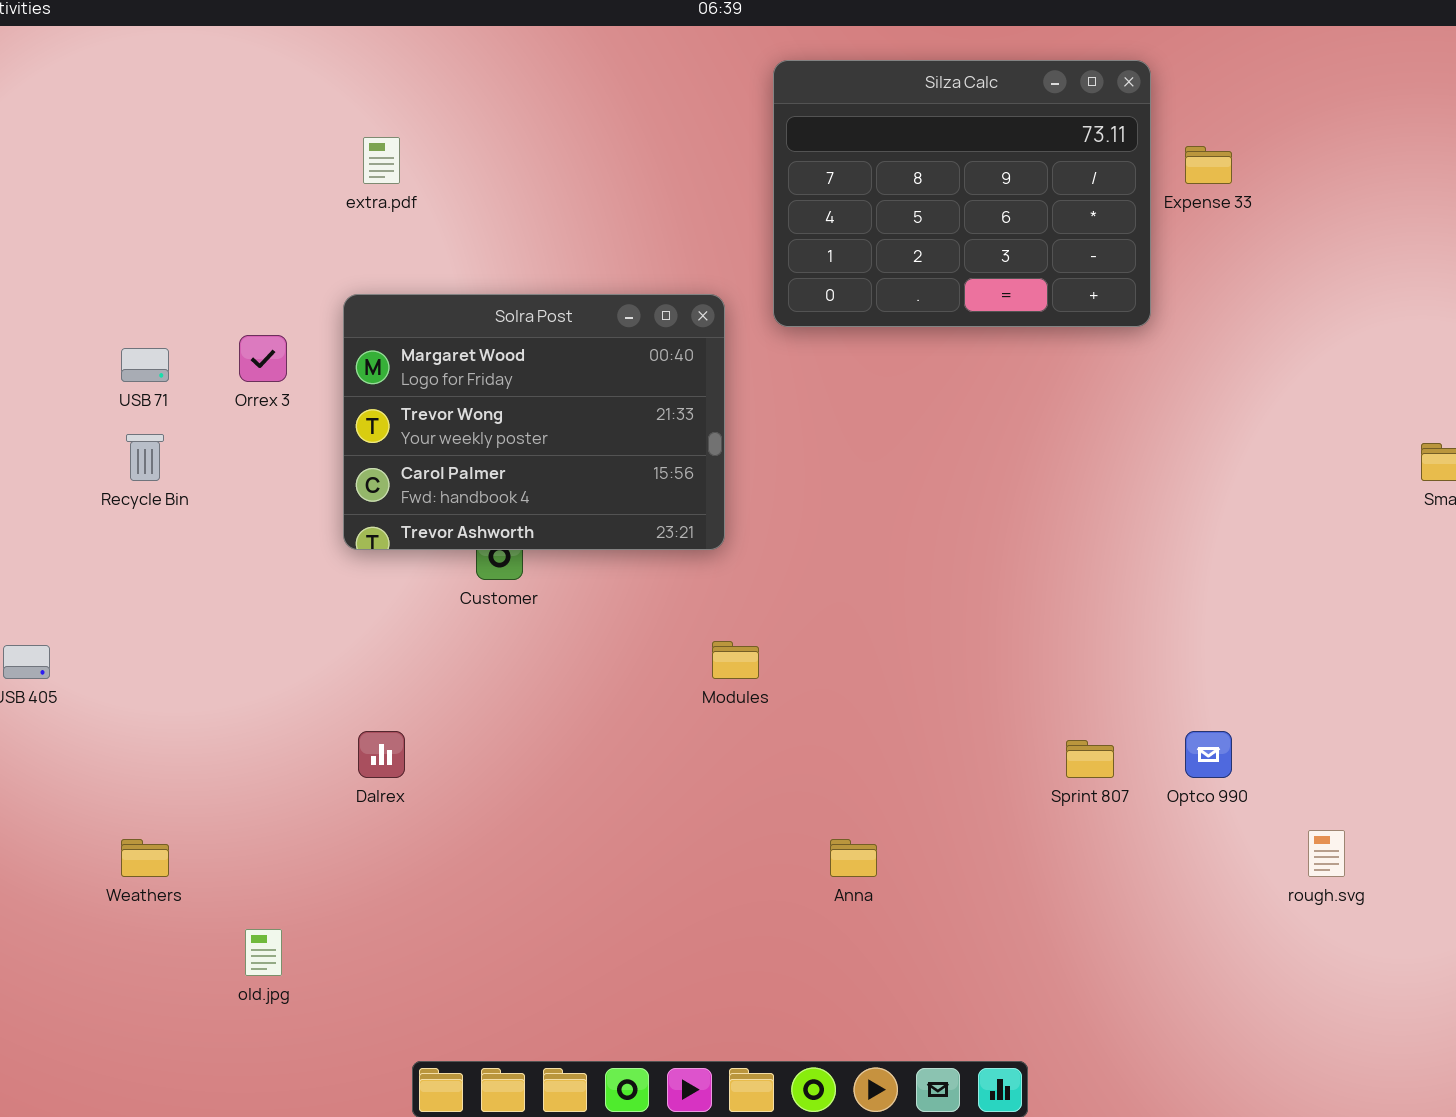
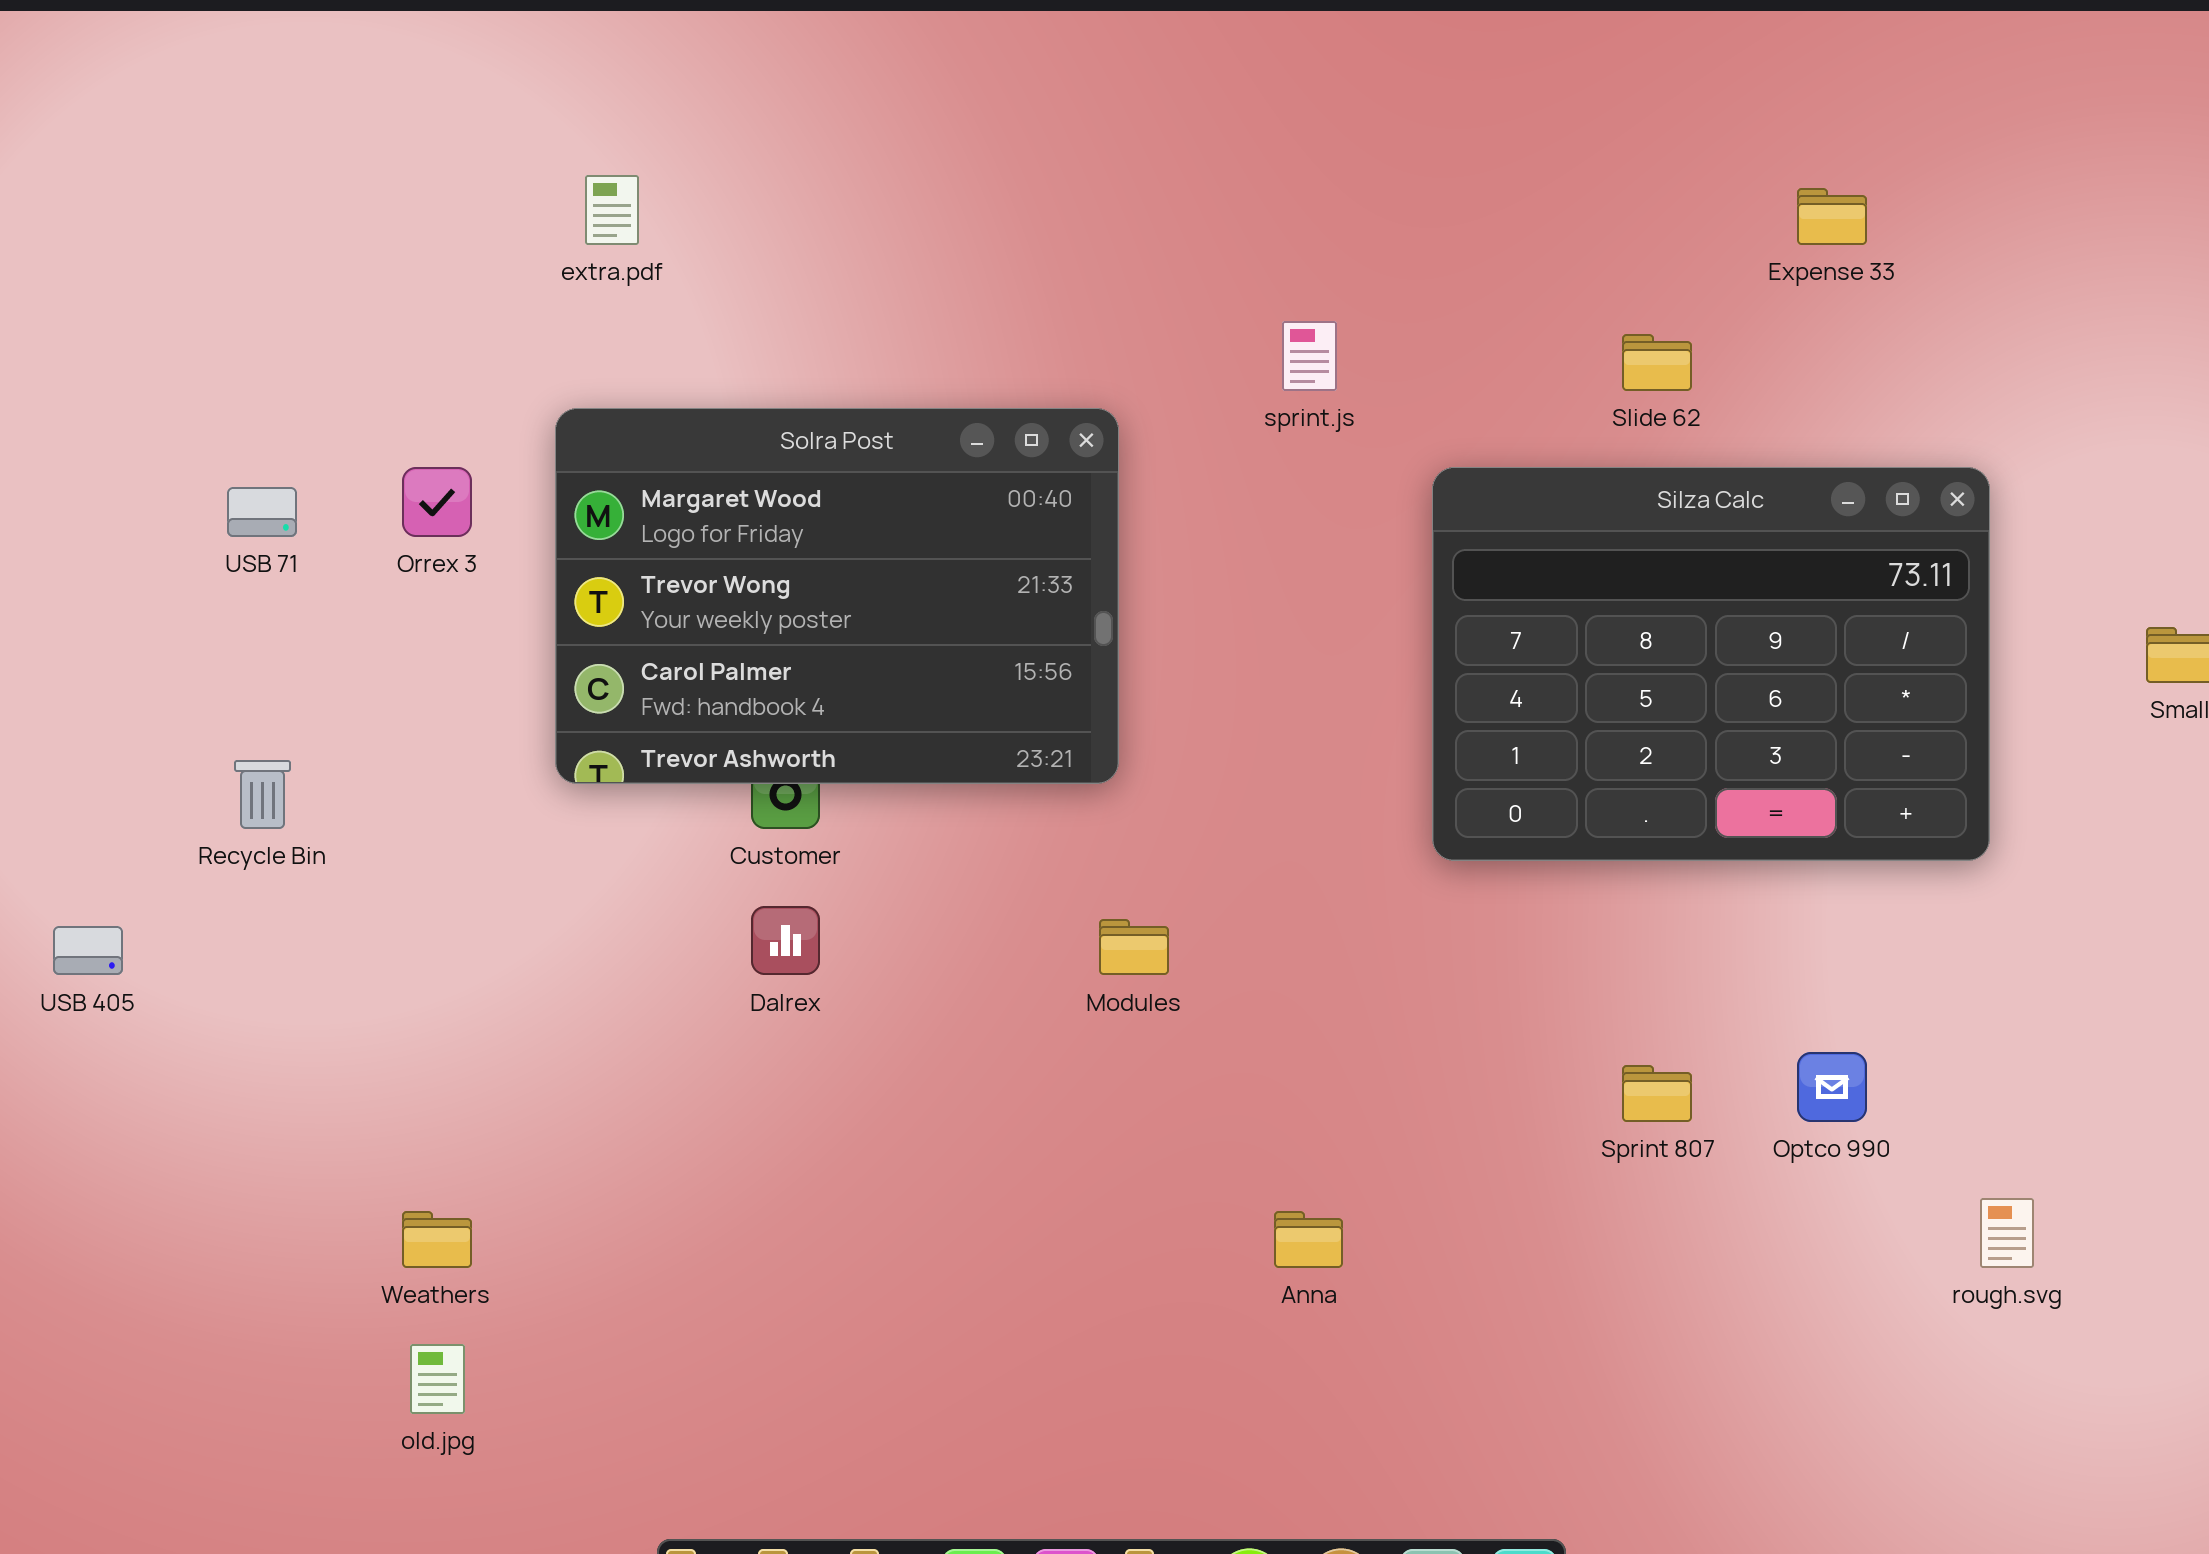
Silza Calc: [773,60,1151,327] -> [1432,467,1990,861], moved
Recycle Bin: [126,434,164,481] -> [234,760,291,829], moved
Dalrex: [358,731,405,778] -> [751,906,820,975], moved
Weathers: [121,839,169,877] -> [402,1211,472,1268], moved

